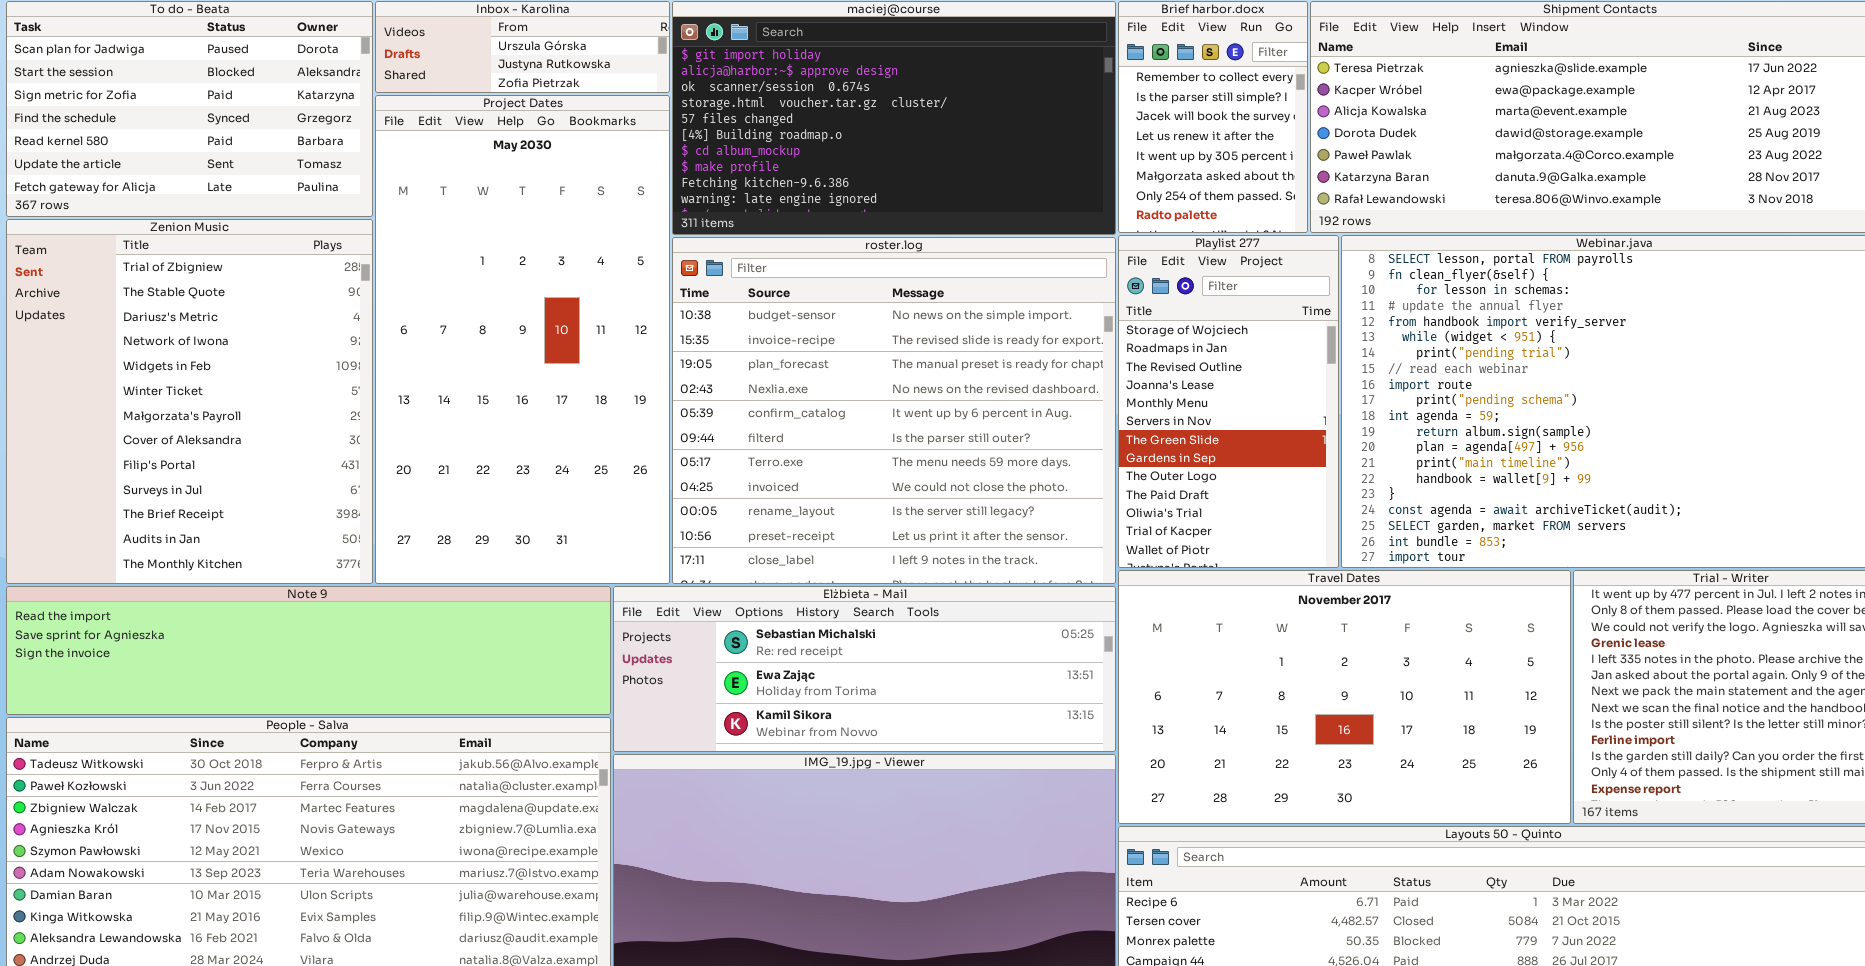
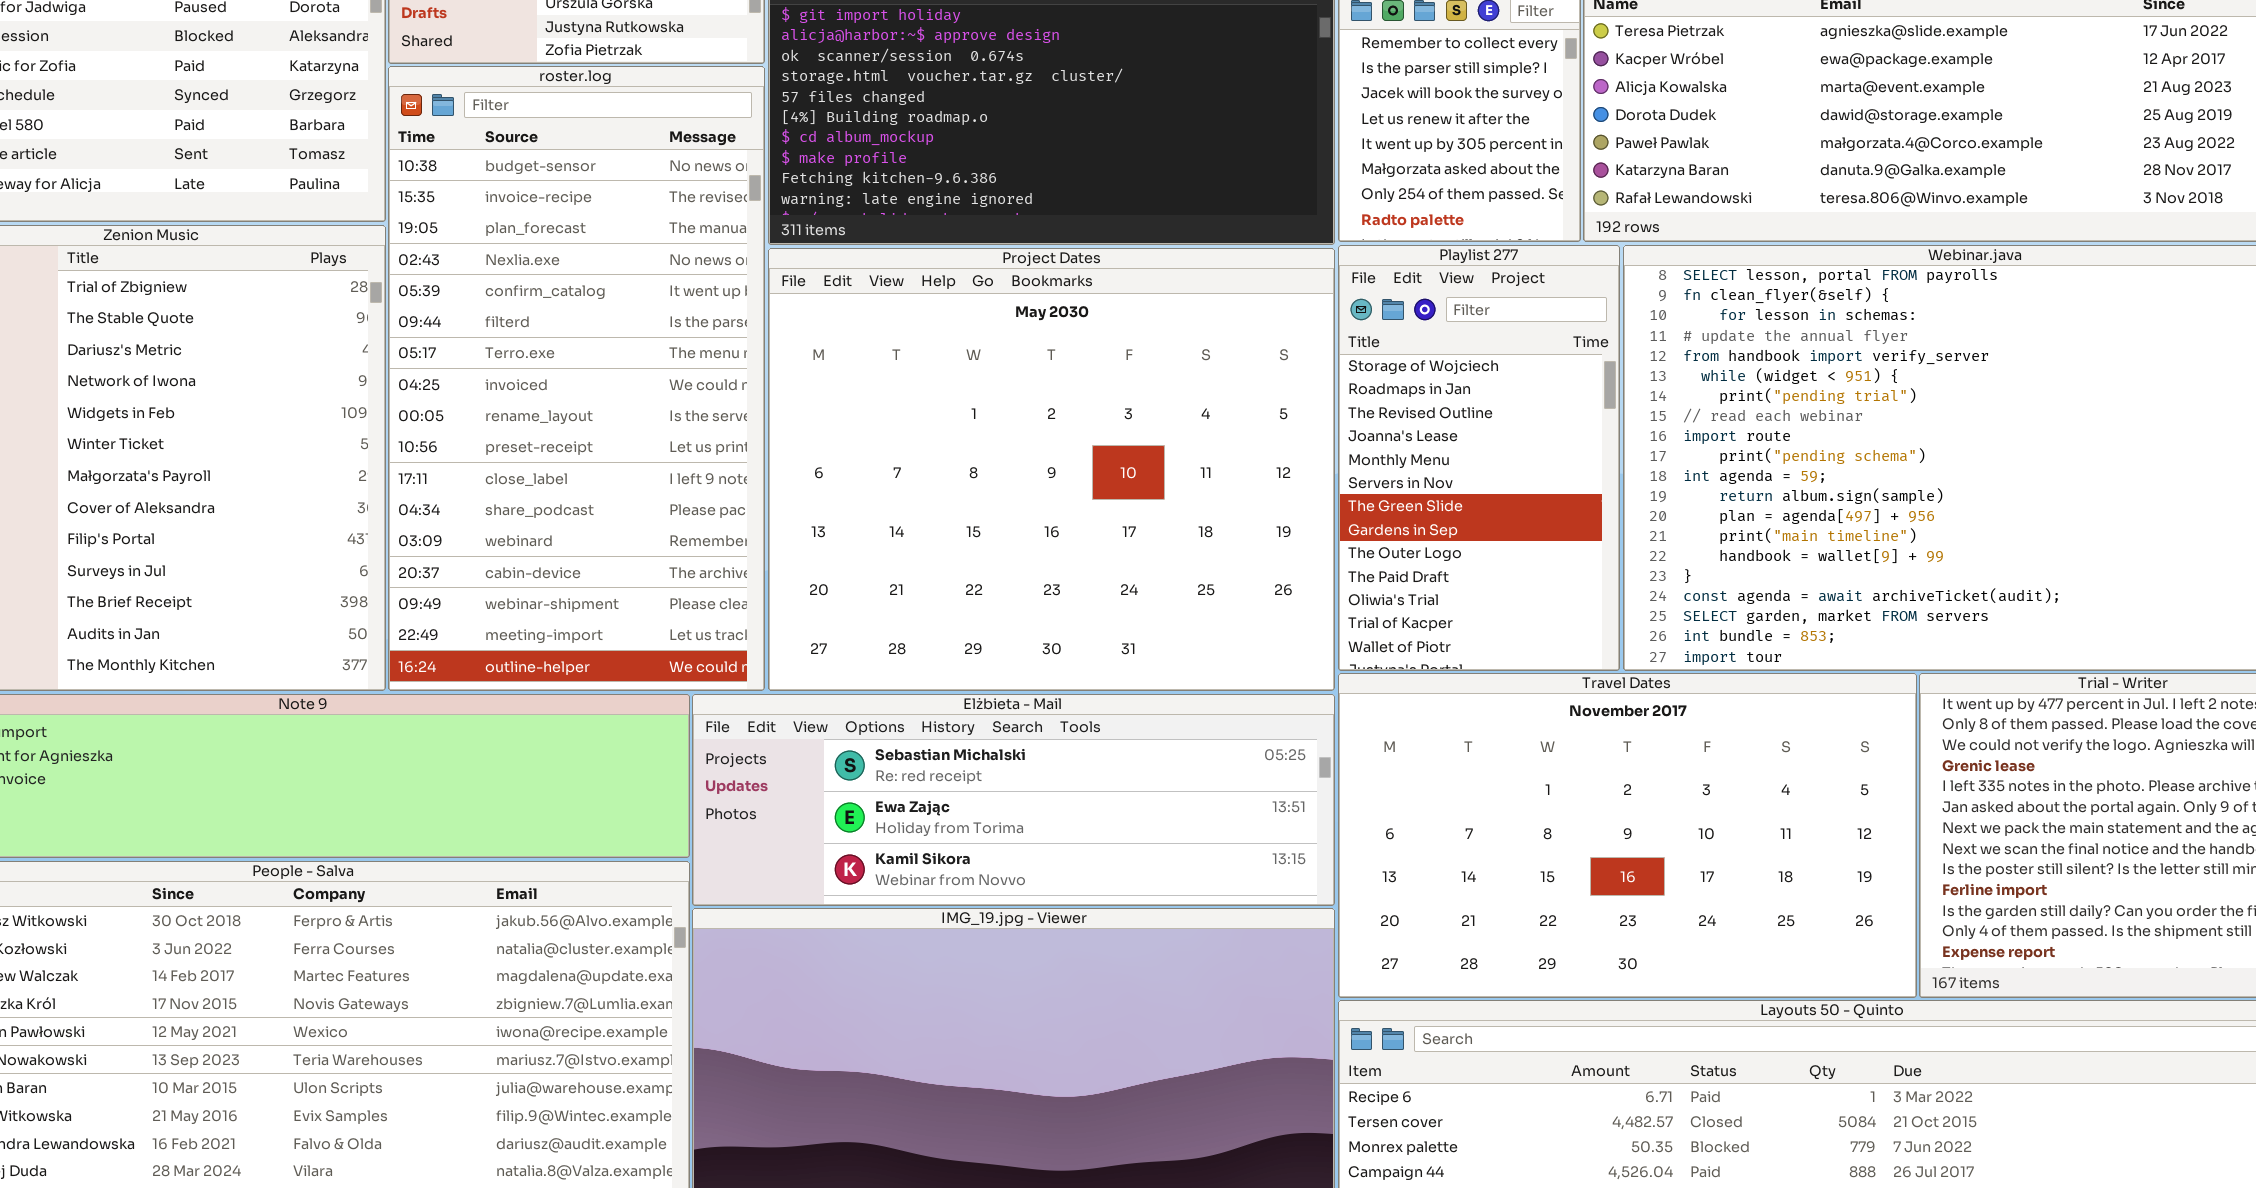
Project Dates: [375,95,670,584] -> [768,248,1335,691], moved, resized
roster.log: [672,237,1116,584] -> [388,66,765,691], moved, resized

